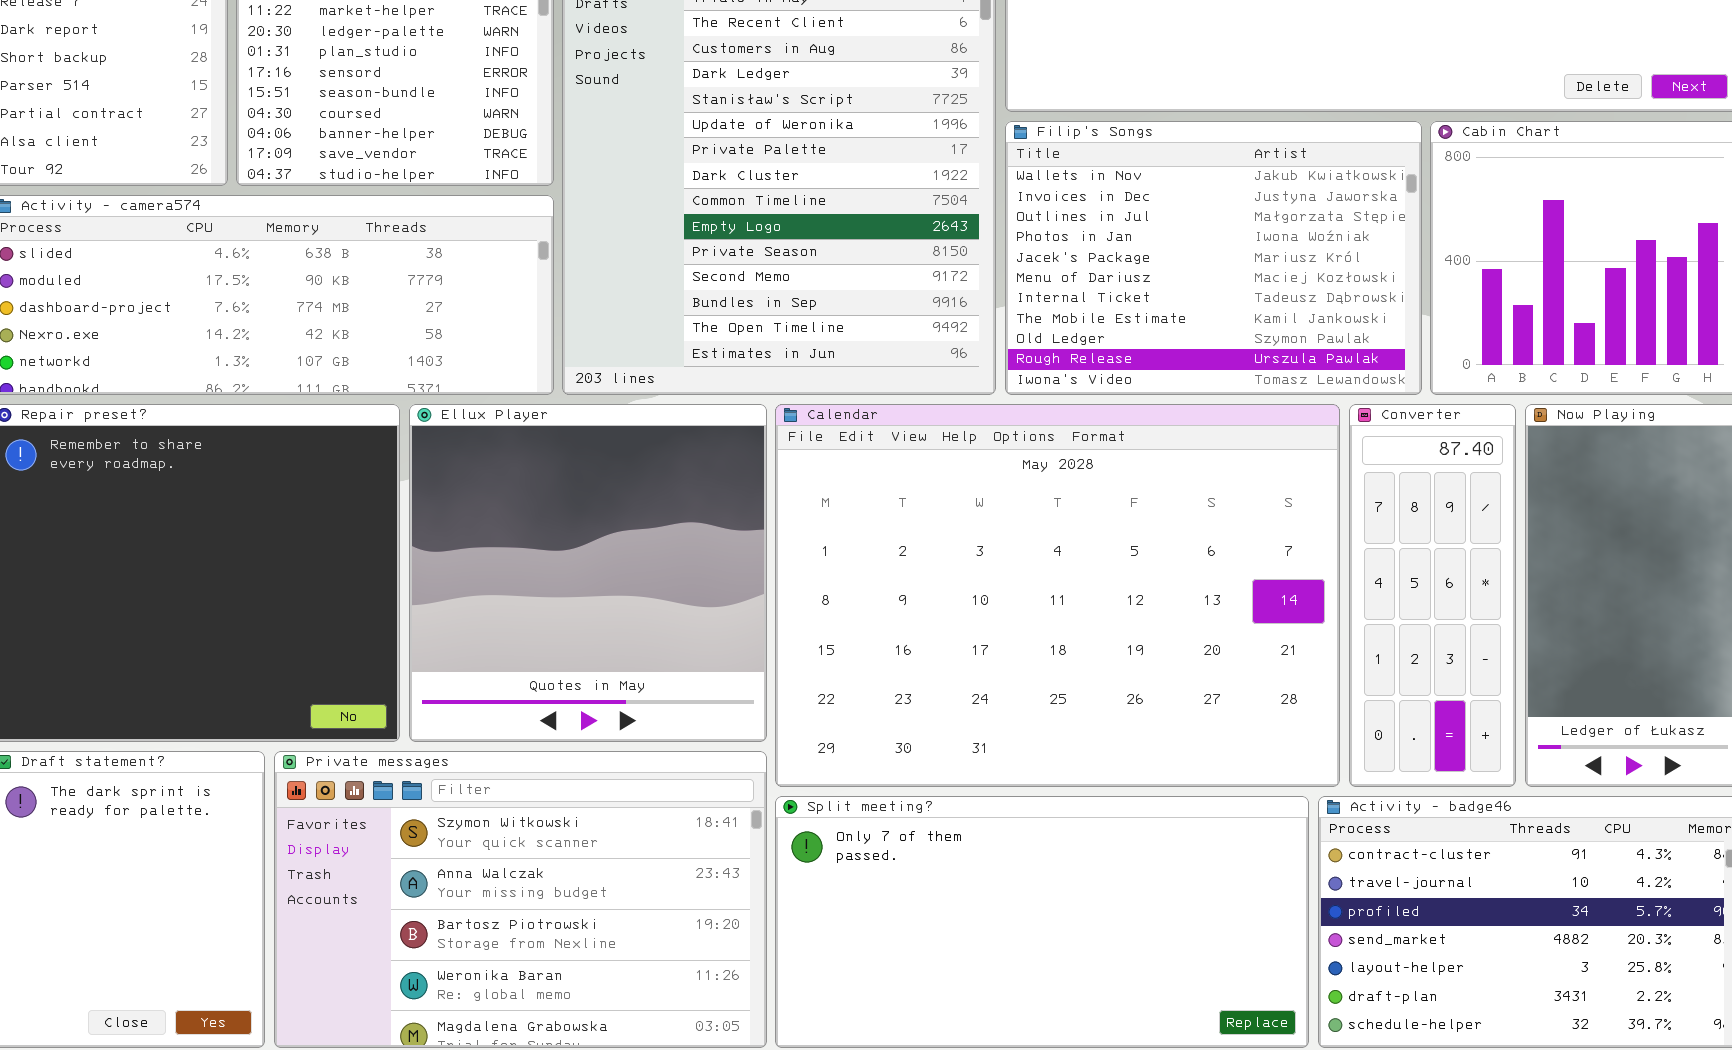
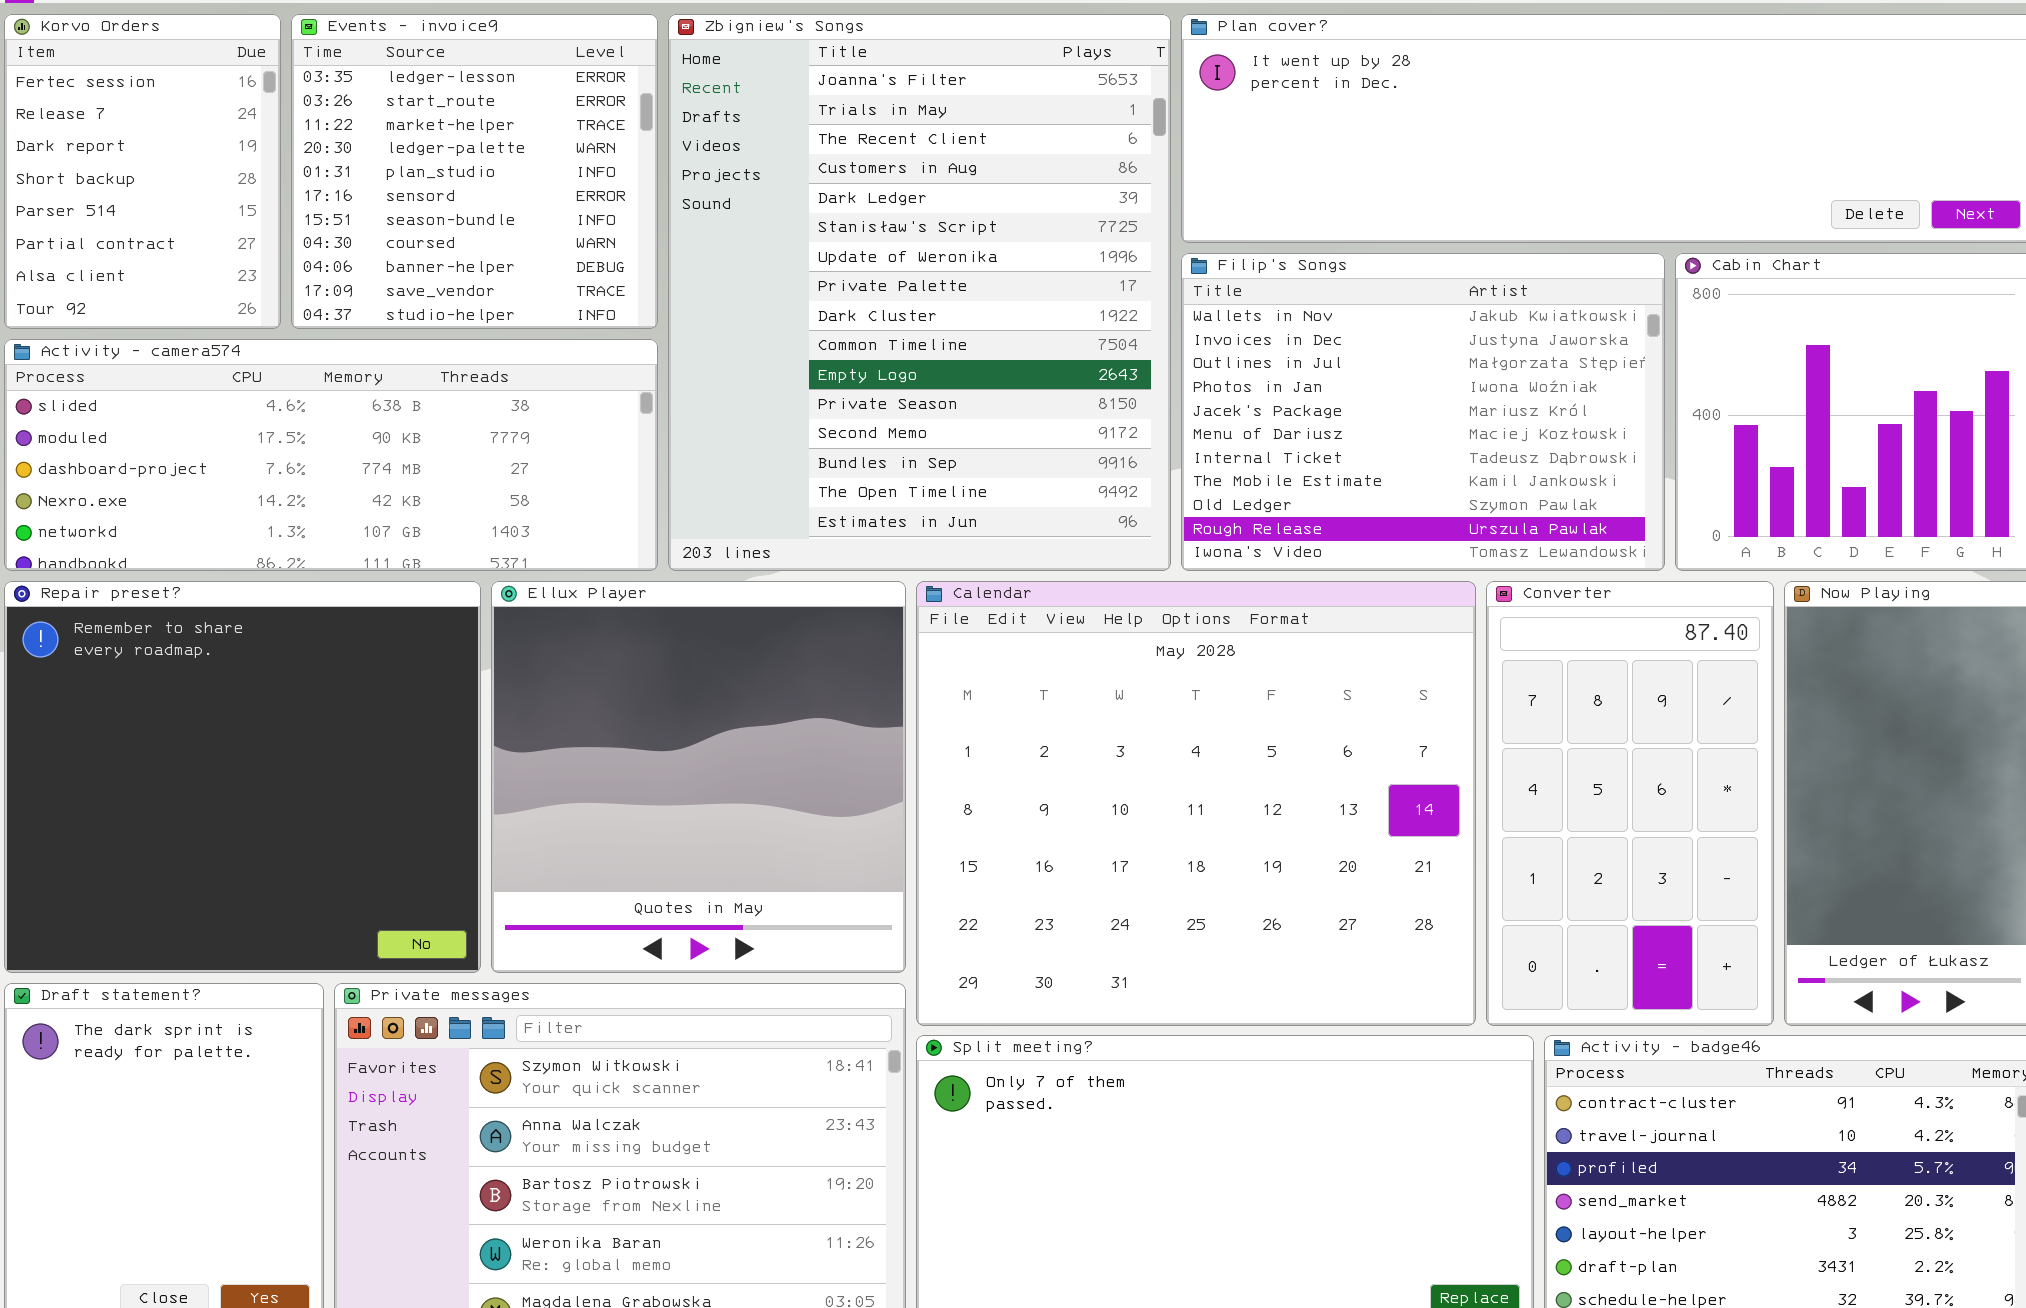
Calendar: [775,404,1340,787] -> [916,581,1476,1026], resized
Converter: [1349,404,1516,787] -> [1486,581,1774,1026], resized

